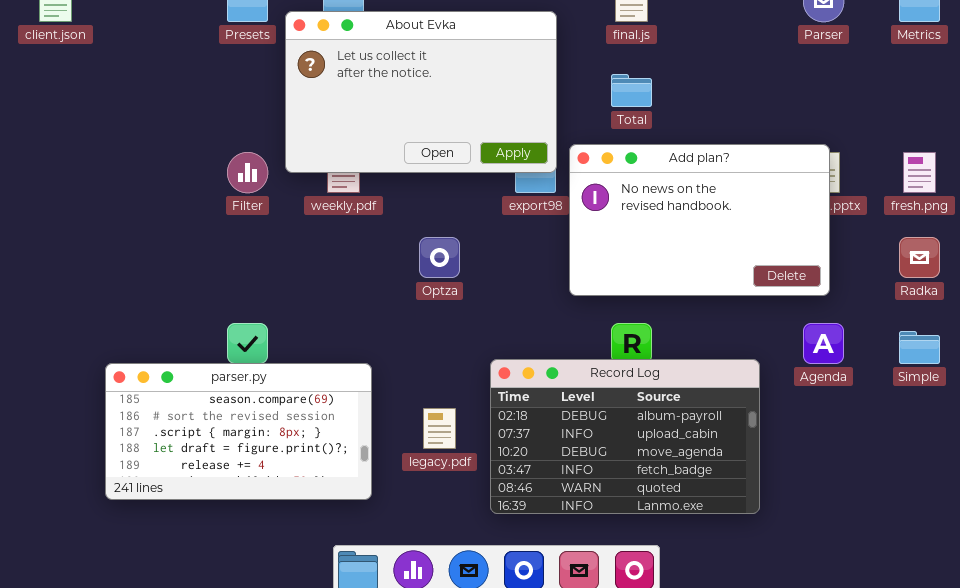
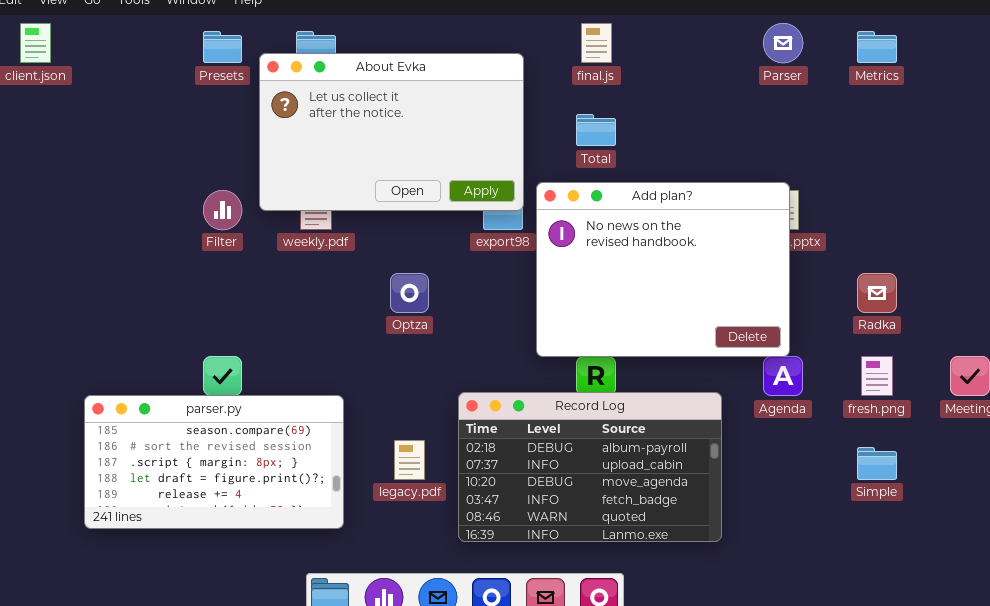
Add plan?: [569,144,830,296] -> [536,182,790,357], resized
fresh.png: [903,152,936,193] -> [861,356,893,396], moved
Simple: [899,331,940,364] -> [857,447,897,480], moved

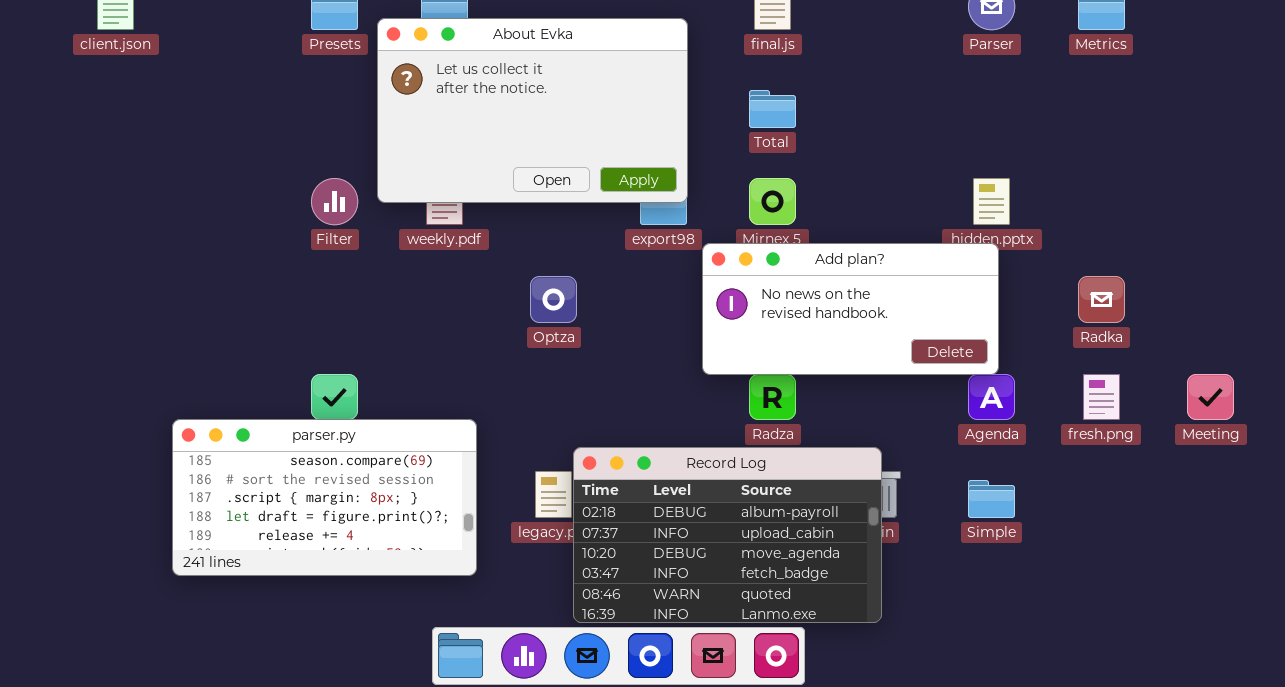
Add plan?: [536,182,790,357] -> [702,243,999,375], resized
Record Log: [458,392,722,542] -> [573,447,882,623], moved
Simple: [857,447,897,480] -> [968,480,1015,518], moved

